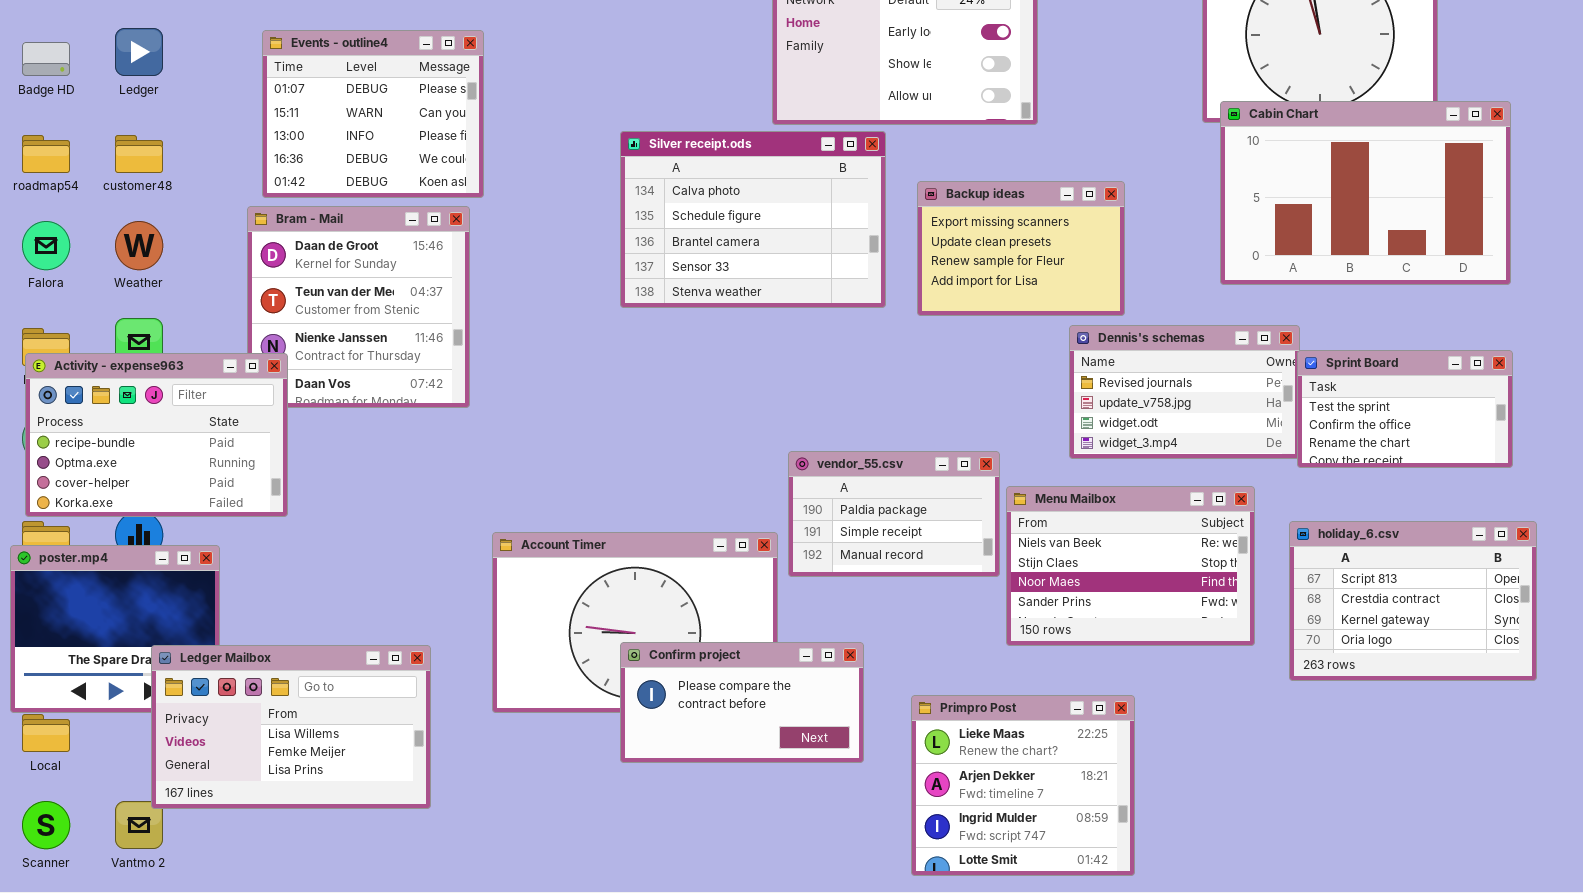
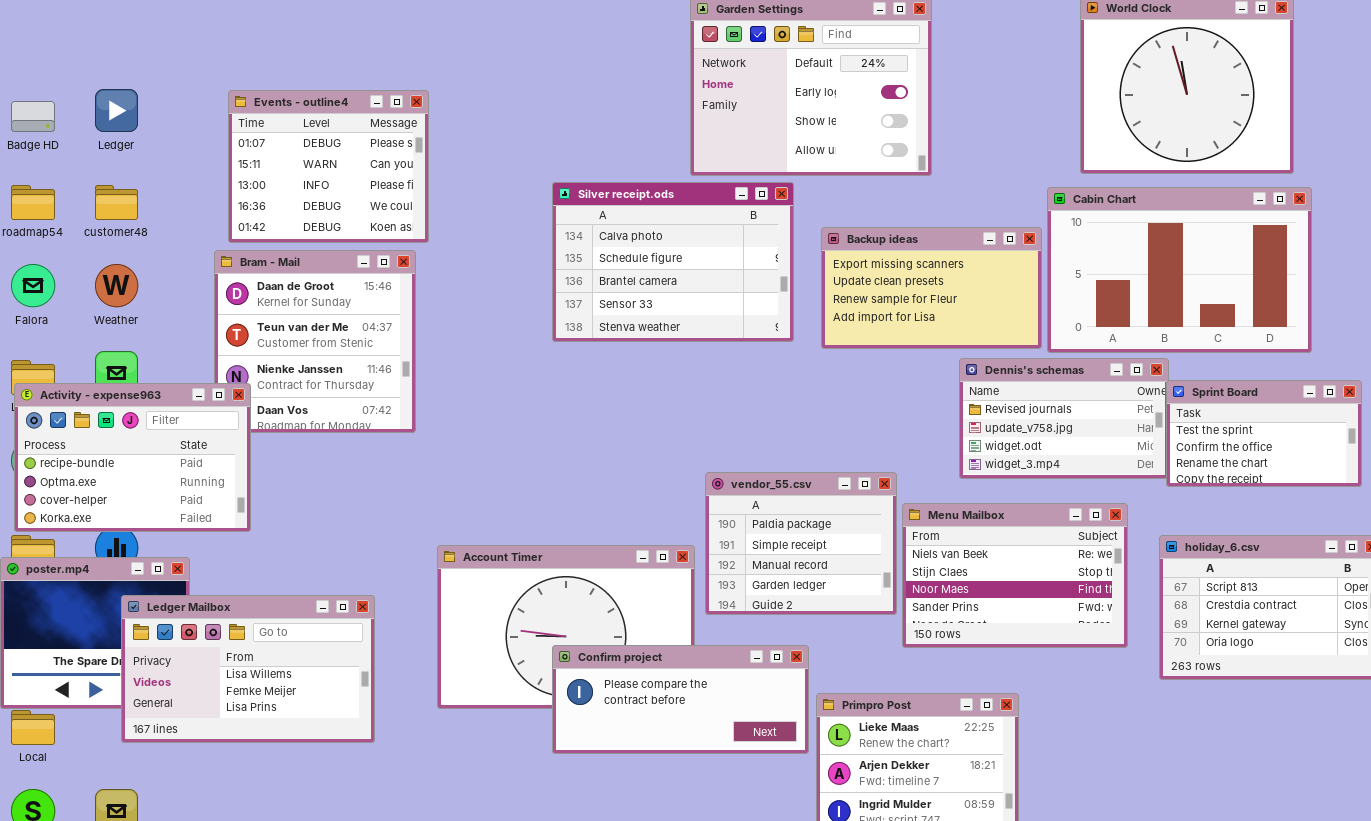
Cabin Chart: [1220,101,1511,285] -> [1047,187,1312,353], moved
Backup ideas: [917,181,1125,316] -> [821,227,1042,349], resized
vendor_55.csv: [788,451,1000,577] -> [705,472,897,615], resized
Confirm project: [620,642,864,763] -> [552,645,809,754], resized
Ledger Mailbox: [151,645,431,809] -> [121,595,375,743], moved

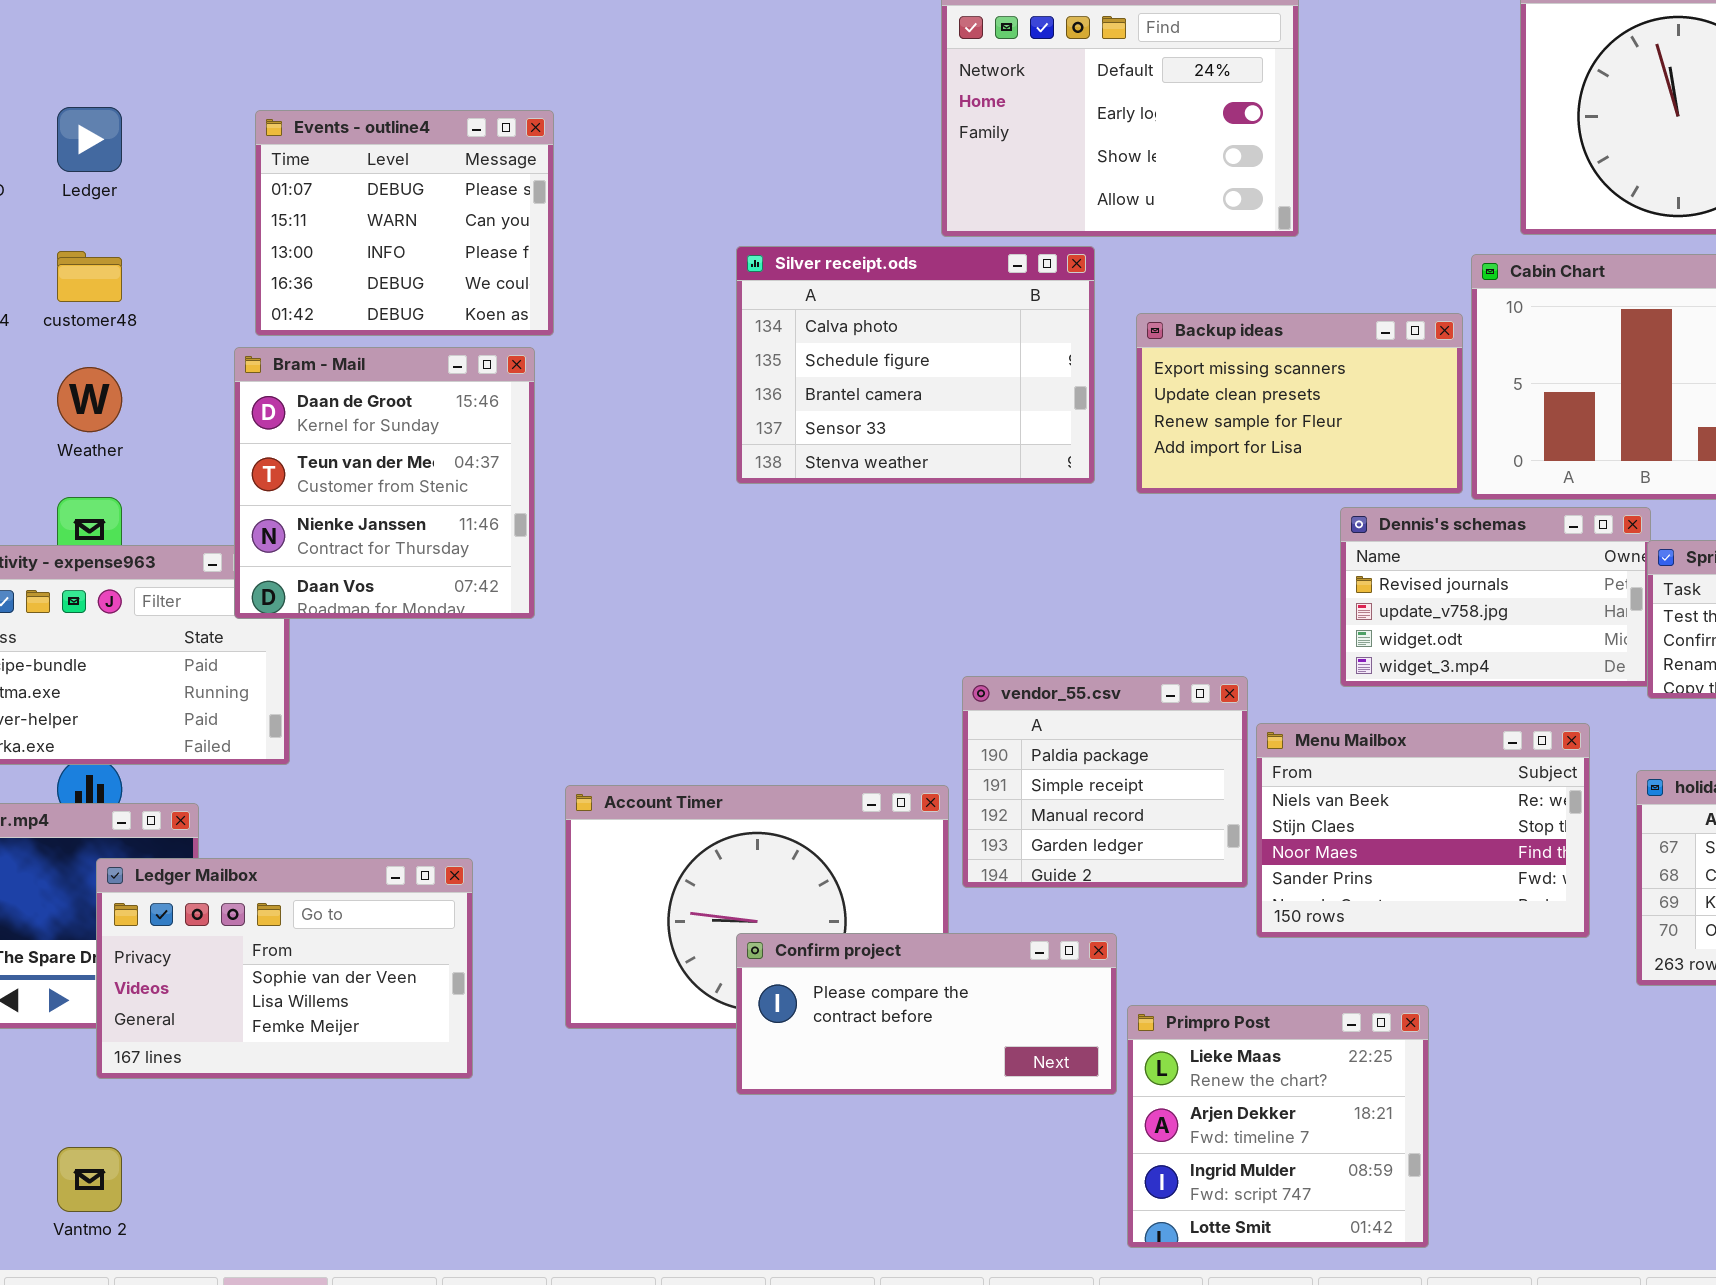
Bram - Mail: [214,250,416,433] -> [234,347,535,619], raised
Ledger Mailbox: [121,595,375,743] -> [96,858,473,1079], scrolled up 1 row

